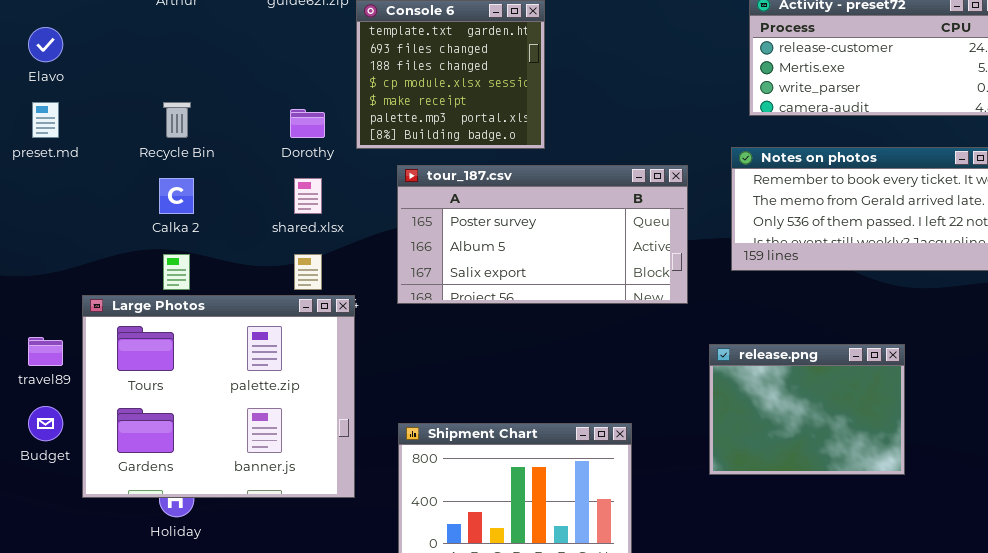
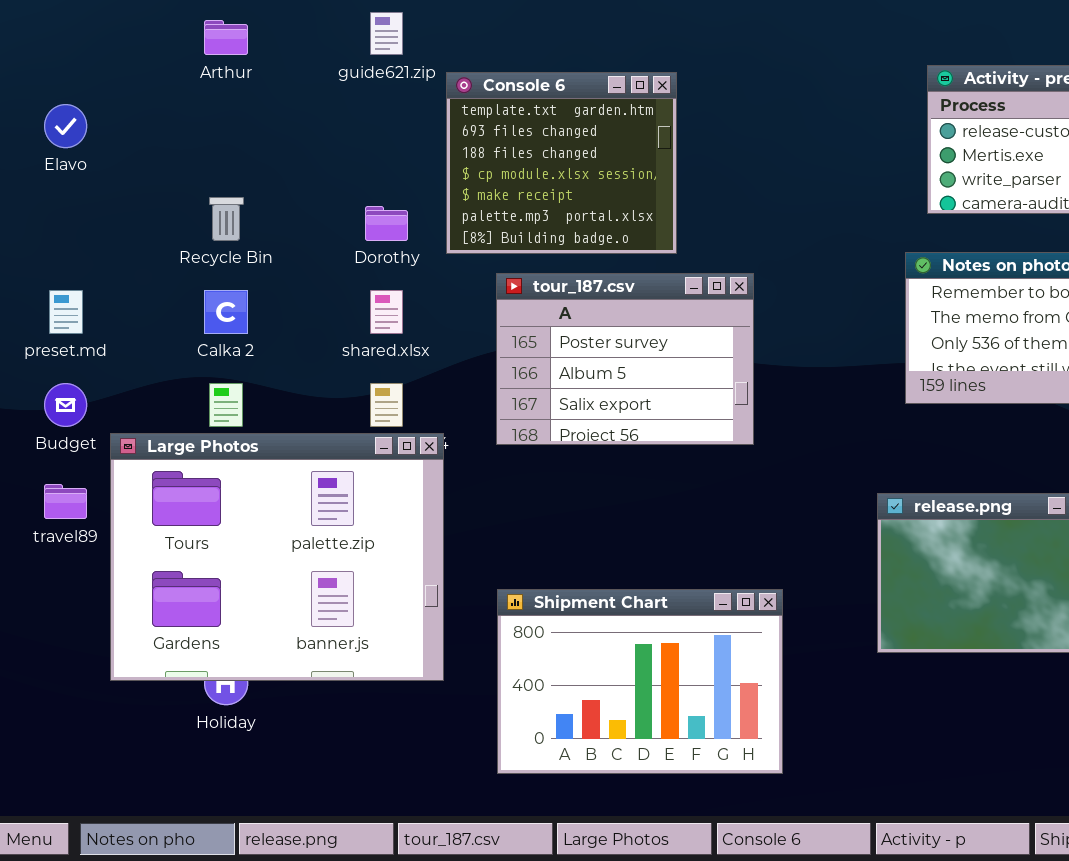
preset.md: [32,102,59,138] -> [49,290,83,334], moved
tour_187.csv: [397,165,688,304] -> [496,273,754,445], resized
Budget: [28,406,63,441] -> [44,383,87,427], moved

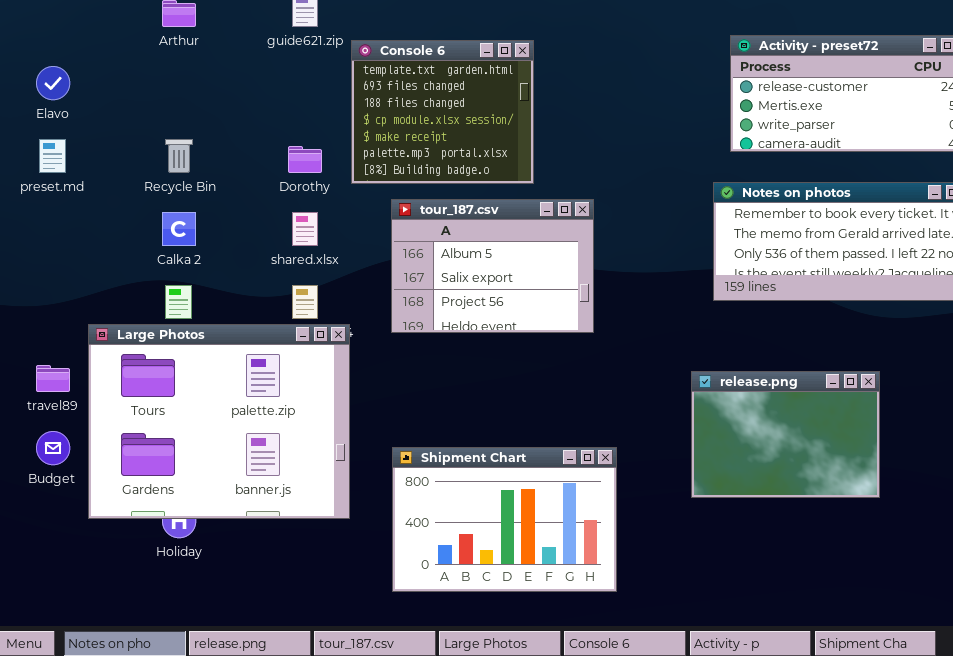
tour_187.csv: [496,273,754,445] -> [391,199,594,333], scrolled down 1 row
preset.md: [49,290,83,334] -> [39,139,66,173], moved
Budget: [44,383,87,427] -> [36,431,70,465], moved

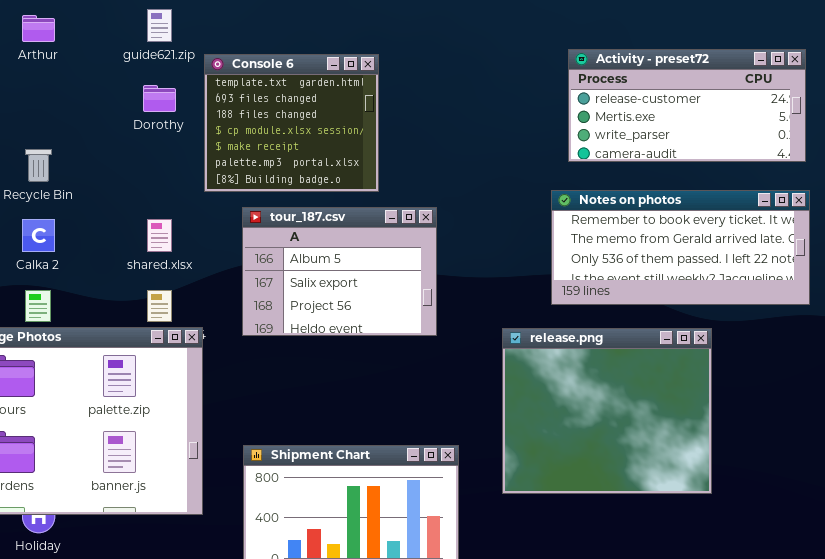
Dorothy: [288,146,322,173] -> [143,85,176,112], moved
release.png: [691,371,880,498] -> [502,328,712,494], resized

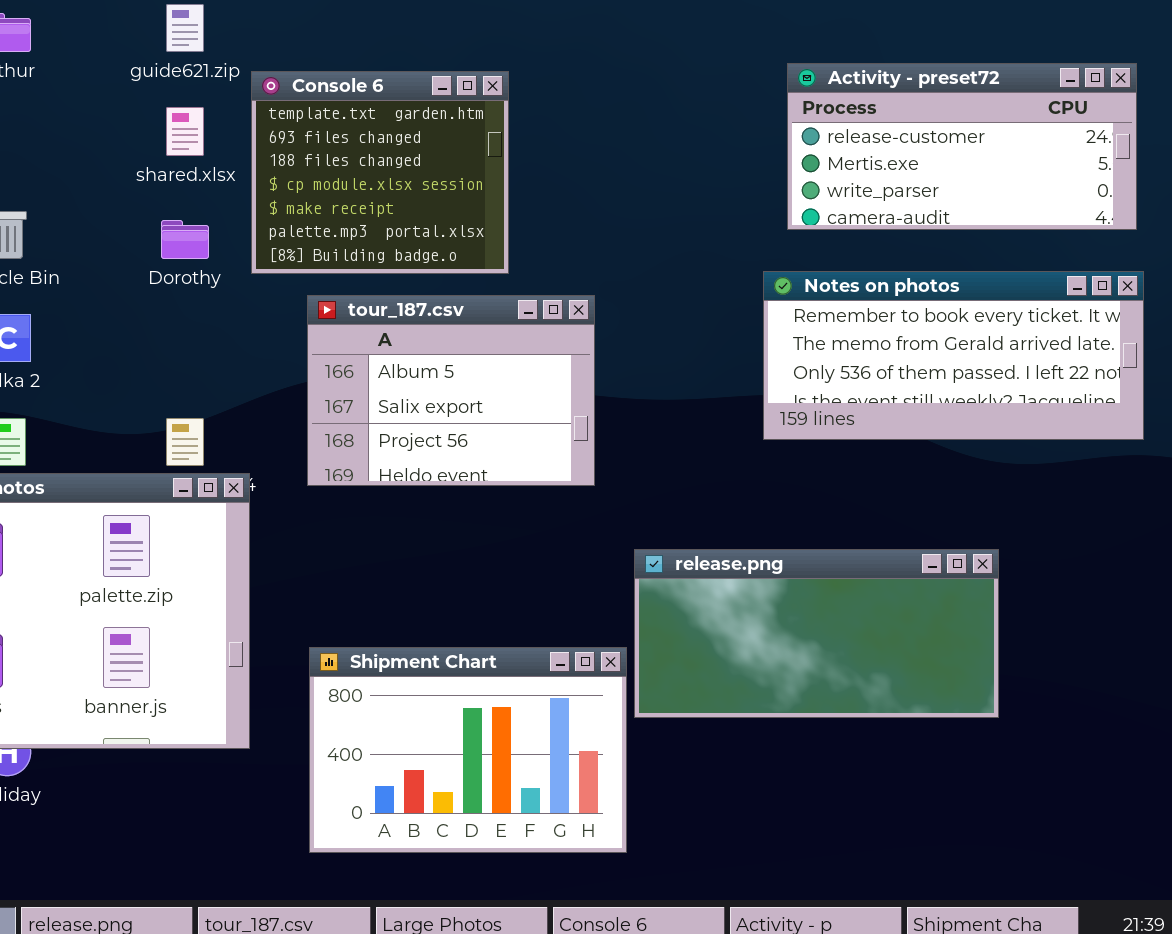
Dorothy: [143,85,176,112] -> [161,220,209,259], moved
shared.xlsx: [147,219,172,252] -> [166,107,204,156], moved
release.png: [502,328,712,494] -> [634,549,999,718], resized

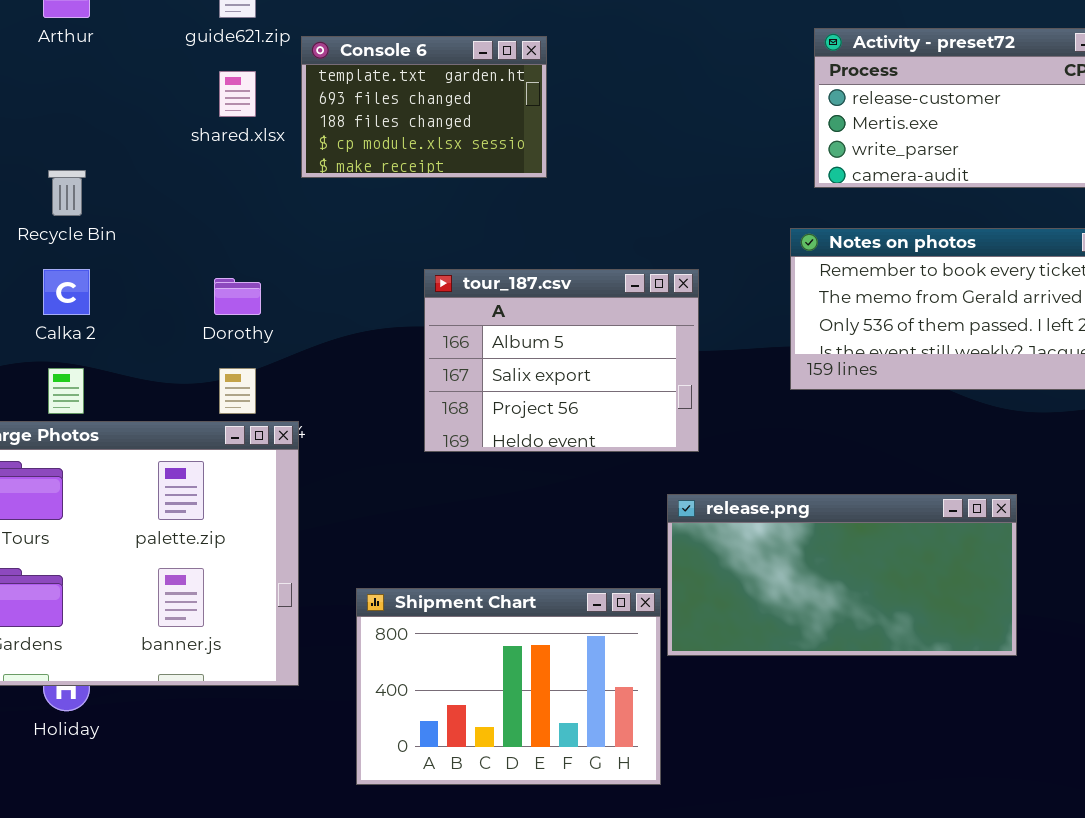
Console 6: [251,71,509,274] -> [301,36,547,178], resized
Dorothy: [161,220,209,259] -> [214,278,261,315], moved
tour_187.csv: [307,295,595,486] -> [424,269,699,452], moved

